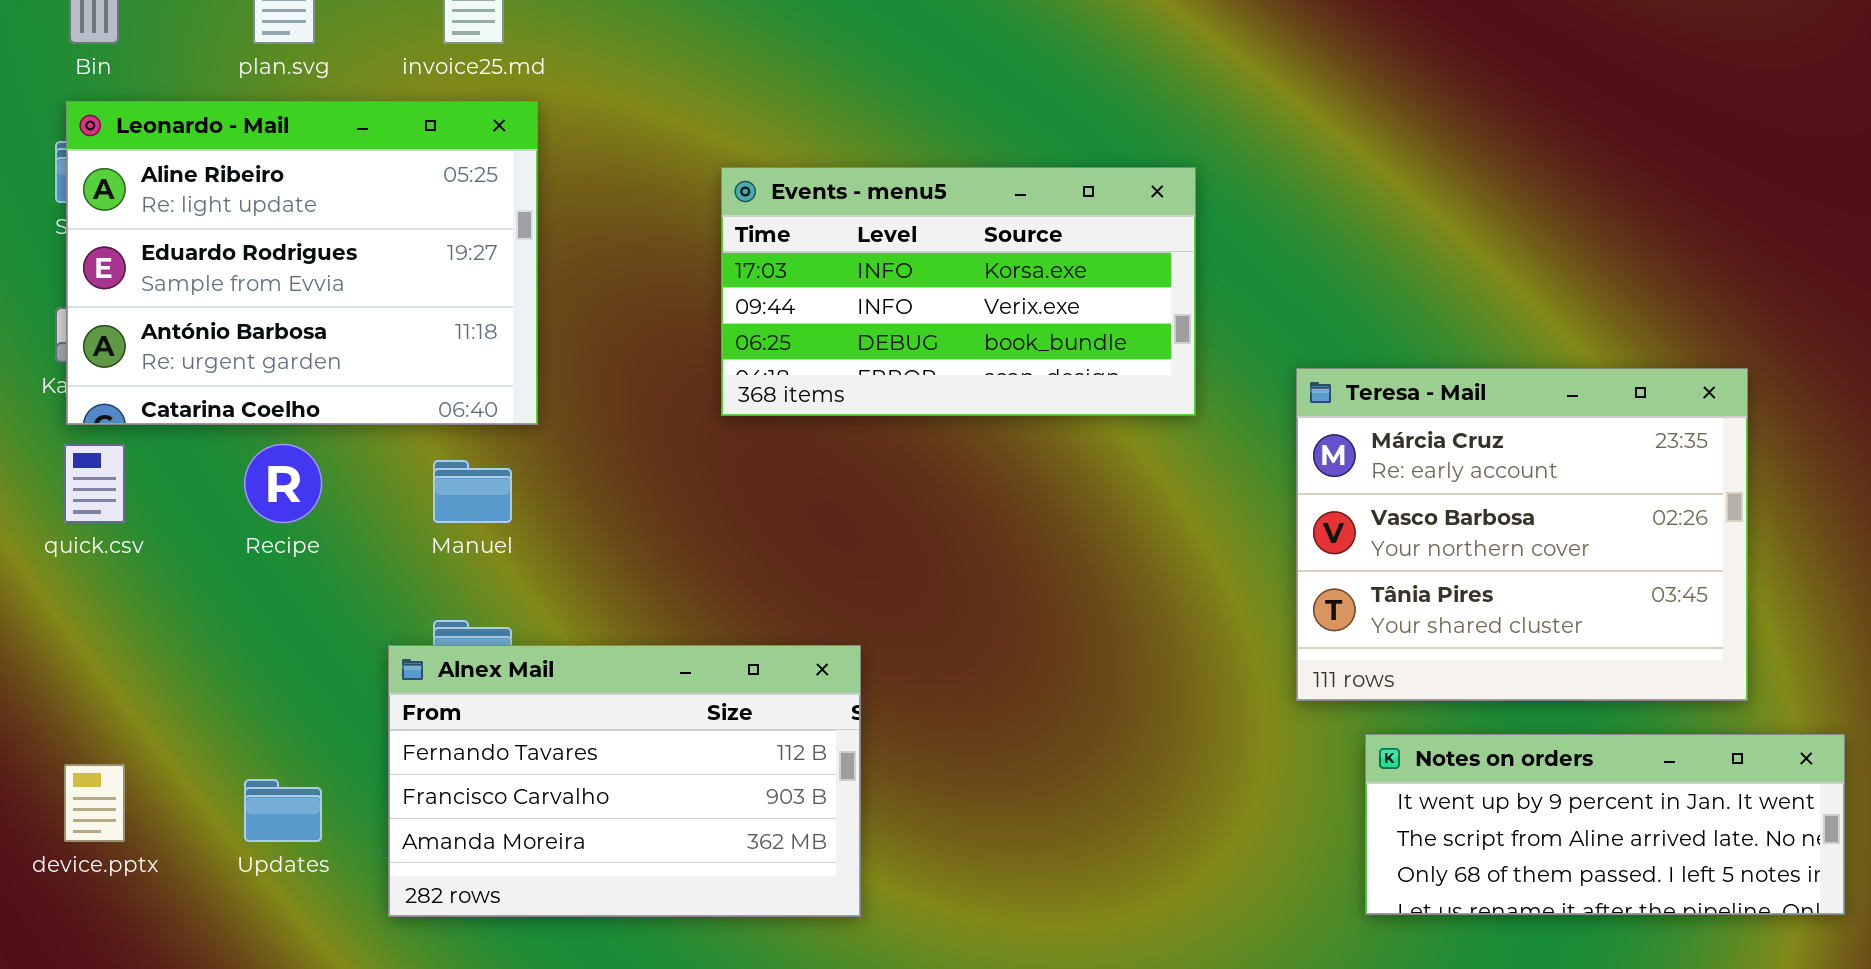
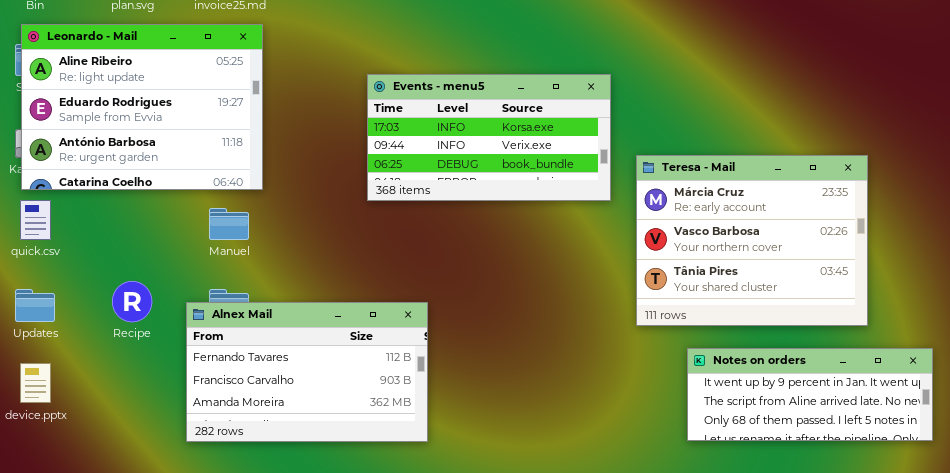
Events - menu5: [721,167,1196,416] -> [367,74,611,201], moved
Teresa - Mail: [1296,368,1748,701] -> [636,155,868,326], moved
Recipe: [244,444,322,523] -> [112,281,152,322], moved
Updates: [244,779,322,842] -> [15,289,55,322], moved

